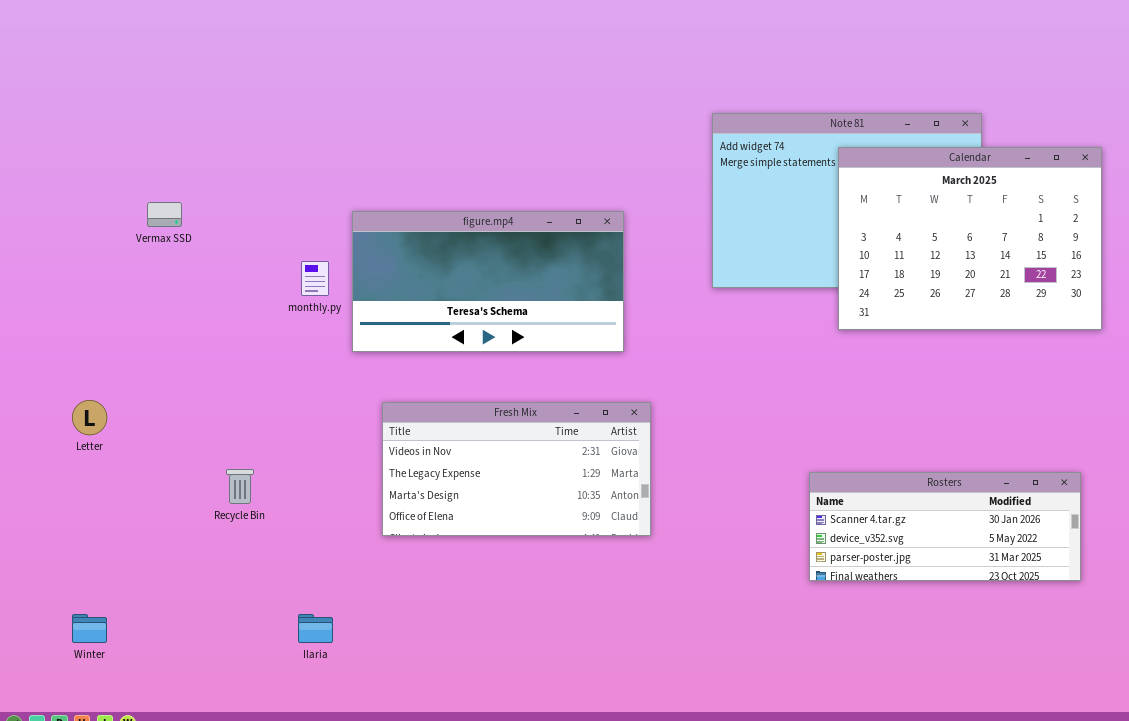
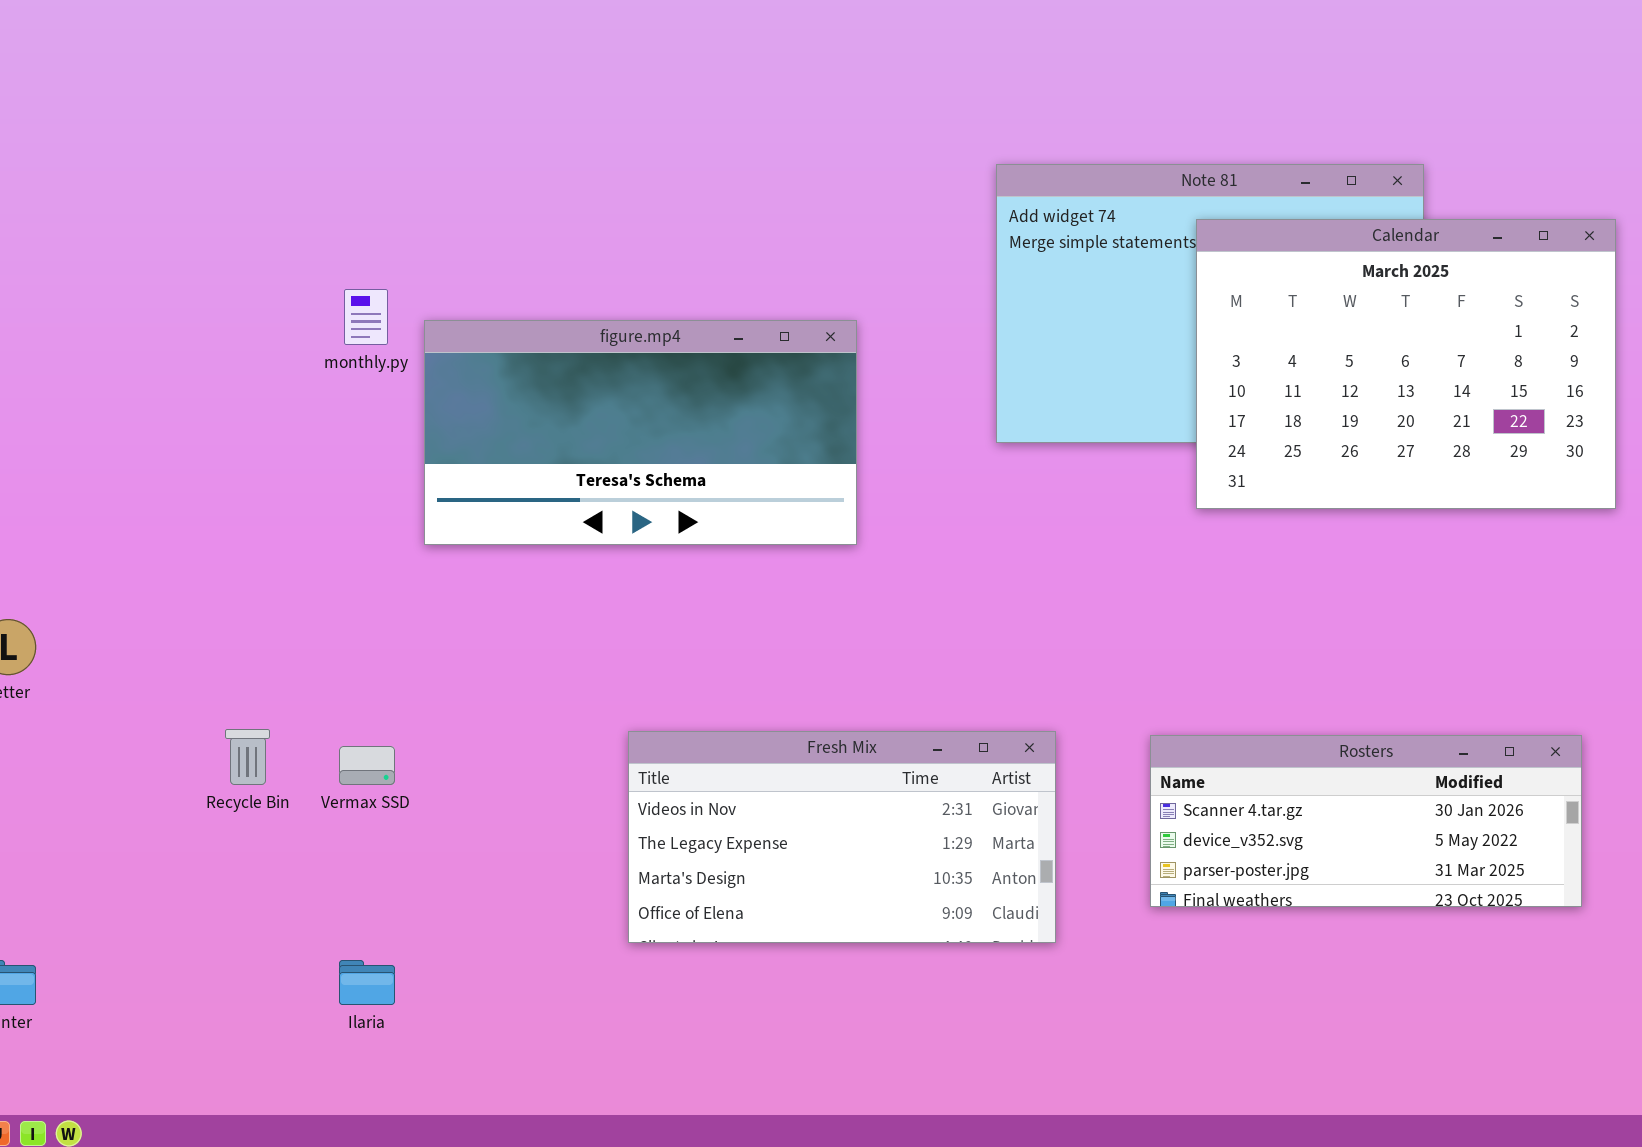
Vermax SSD: [147,202,182,227] -> [339,746,395,785], moved
monthly.py: [301,261,329,296] -> [344,289,388,345], moved
Fresh Mix: [382,402,651,536] -> [628,731,1056,943], moved

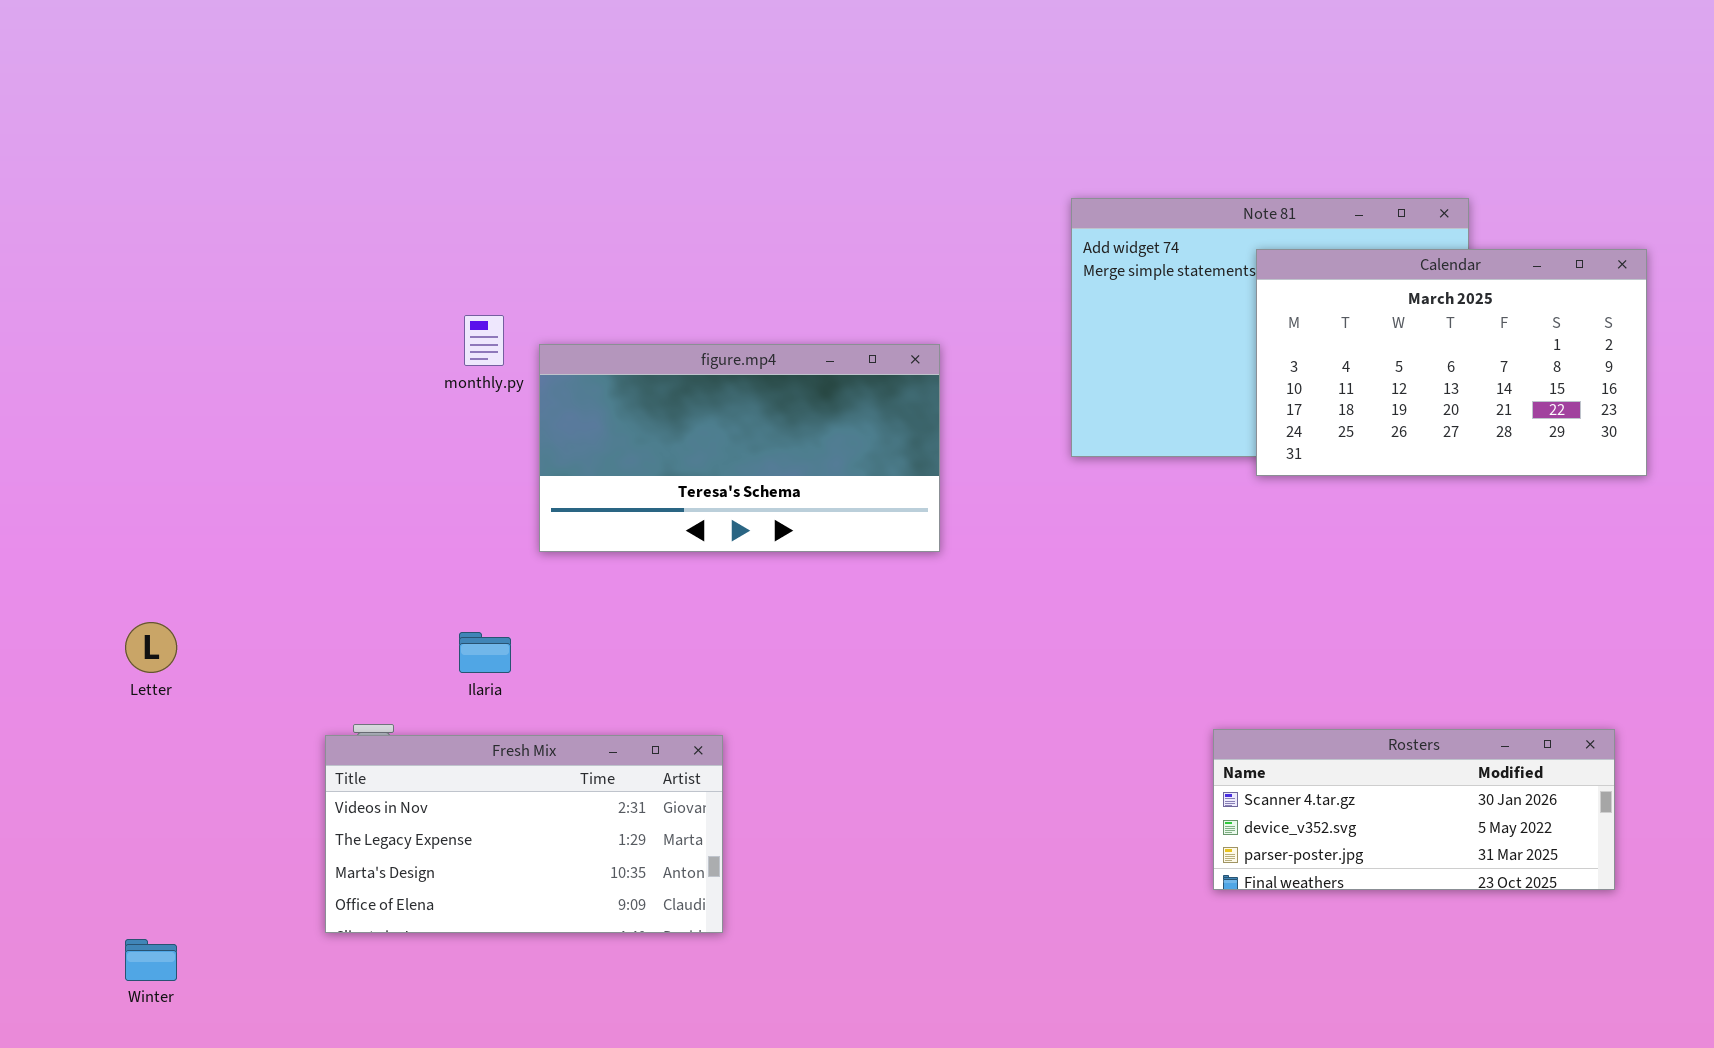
Calendar: [1196,219,1616,509] -> [1256,249,1647,476], resized
Fresh Mix: [628,731,1056,943] -> [325,735,723,933], moved
Ilaria: [339,960,395,1005] -> [459,632,511,673], moved

